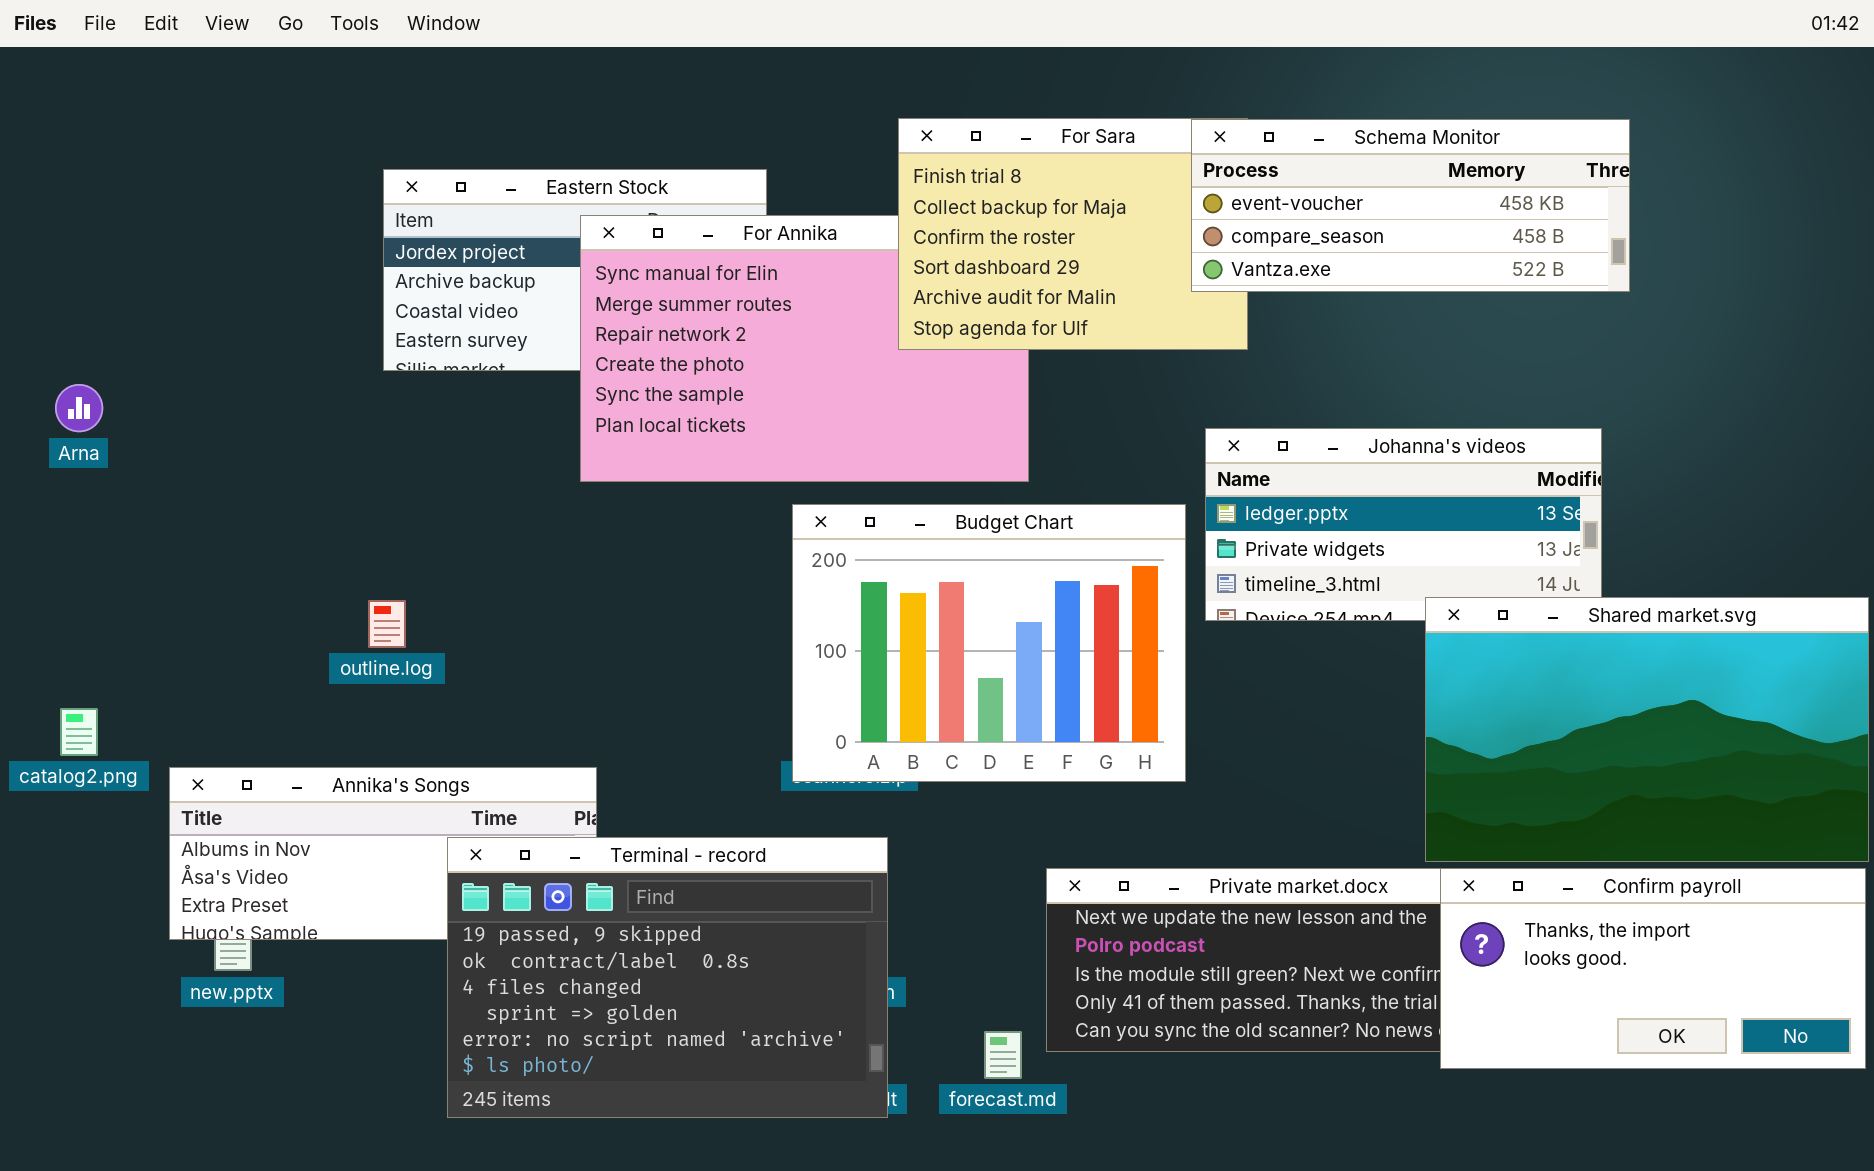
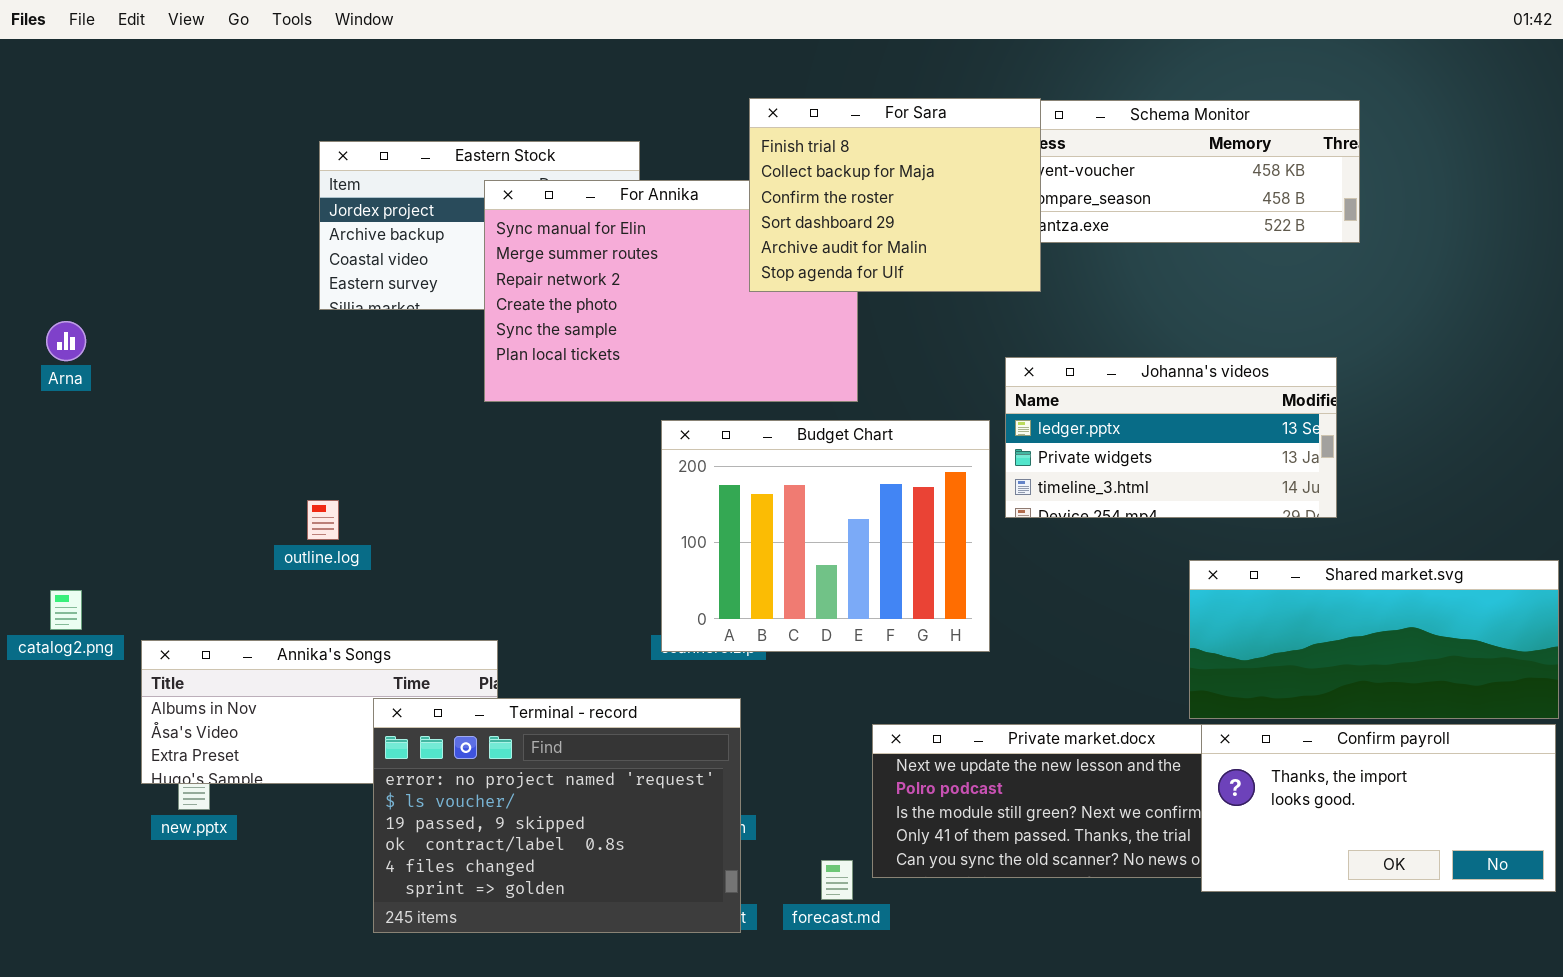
For Sara: [898,118,1248,350] -> [749,98,1041,292], raised
Shared market.svg: [1425,597,1869,862] -> [1189,560,1559,719], resized
Terminal - record: [447,837,888,1118] -> [373,698,741,933], scrolled up 2 rows

